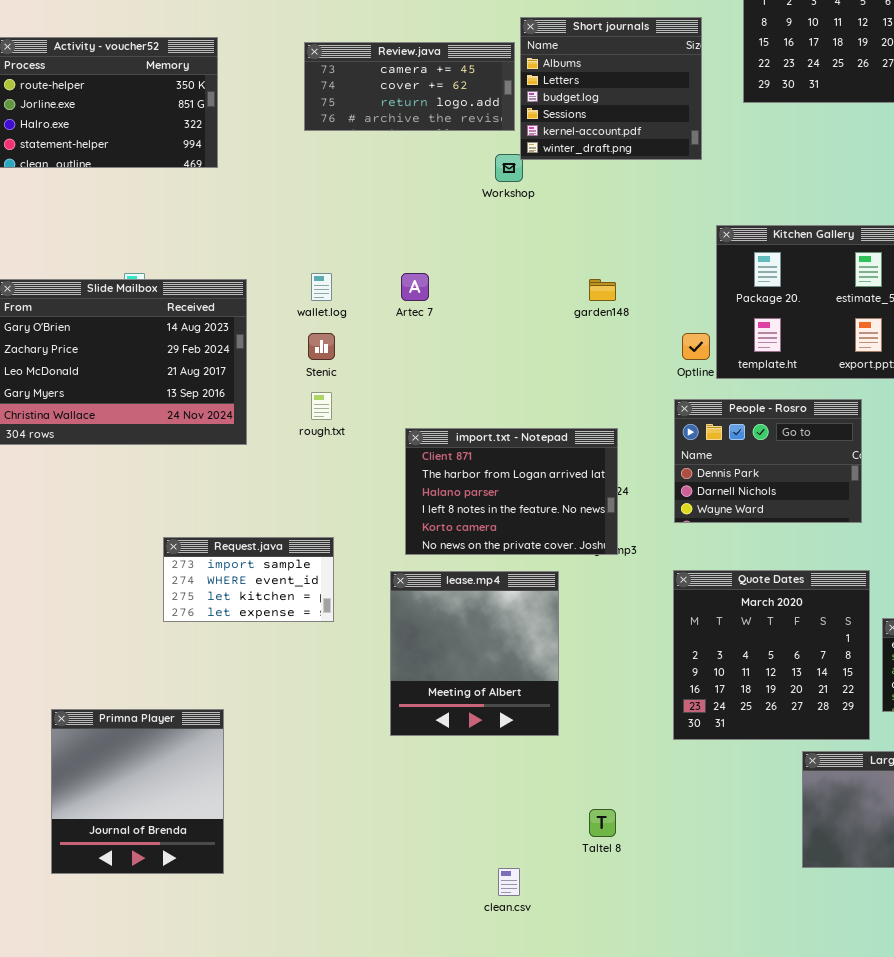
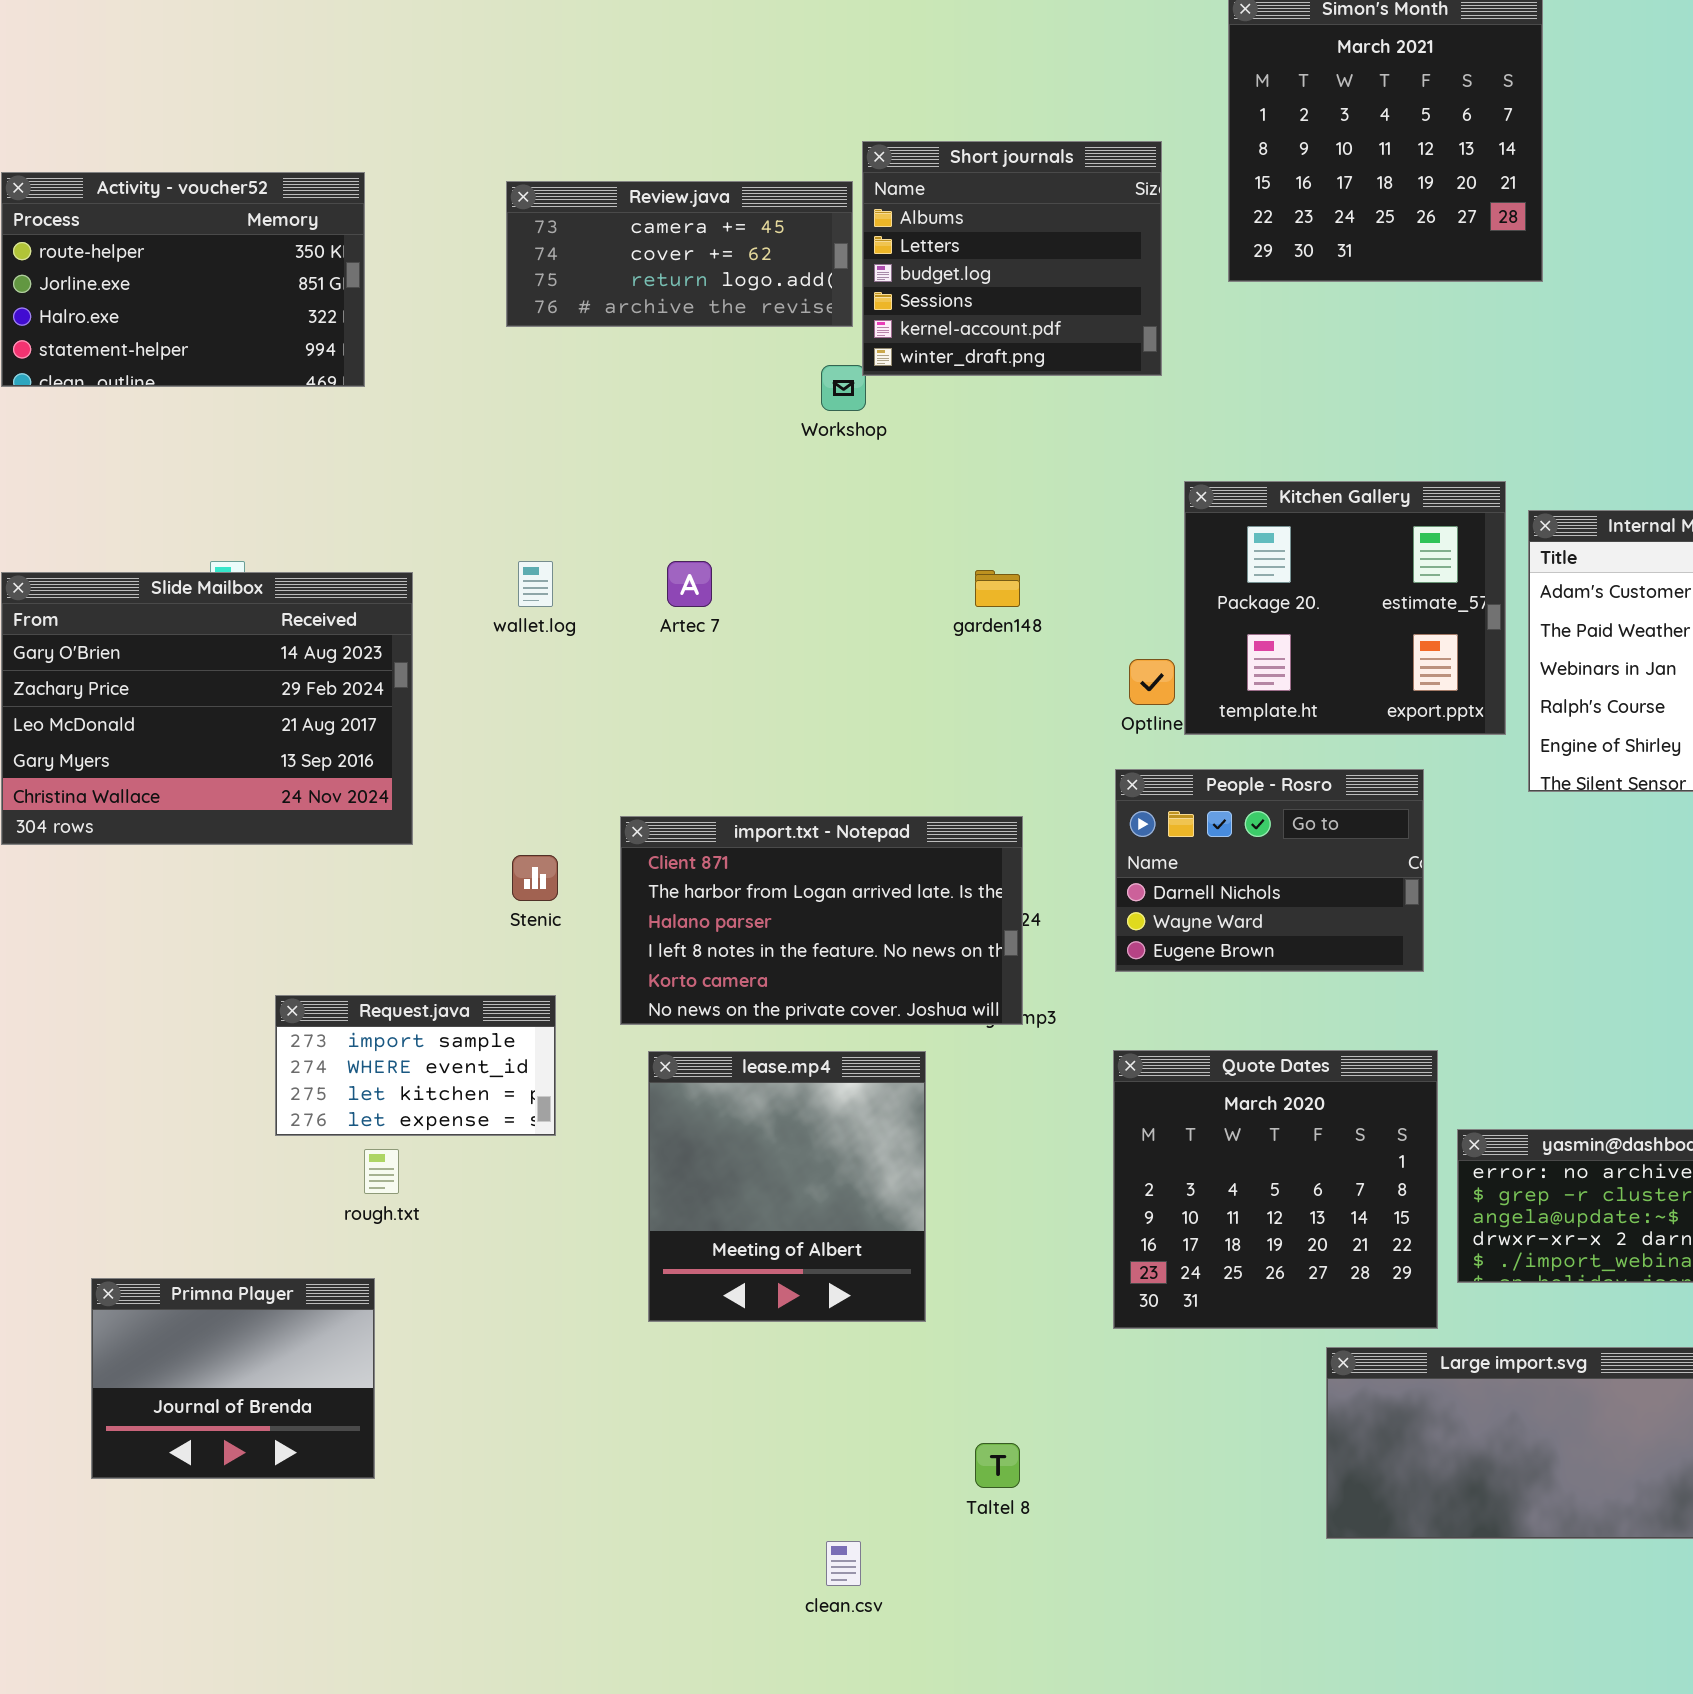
Stenic: [308,333,335,360] -> [512,855,558,901], moved
rough.txt: [311,392,332,420] -> [364,1149,399,1194], moved
People - Rosro: [674,399,862,523] -> [1115,769,1424,972], scrolled down 1 row
import.txt - Notepad: [405,428,618,555] -> [620,816,1023,1025], resized
Primna Player: [51,709,224,874] -> [91,1278,375,1479], resized

